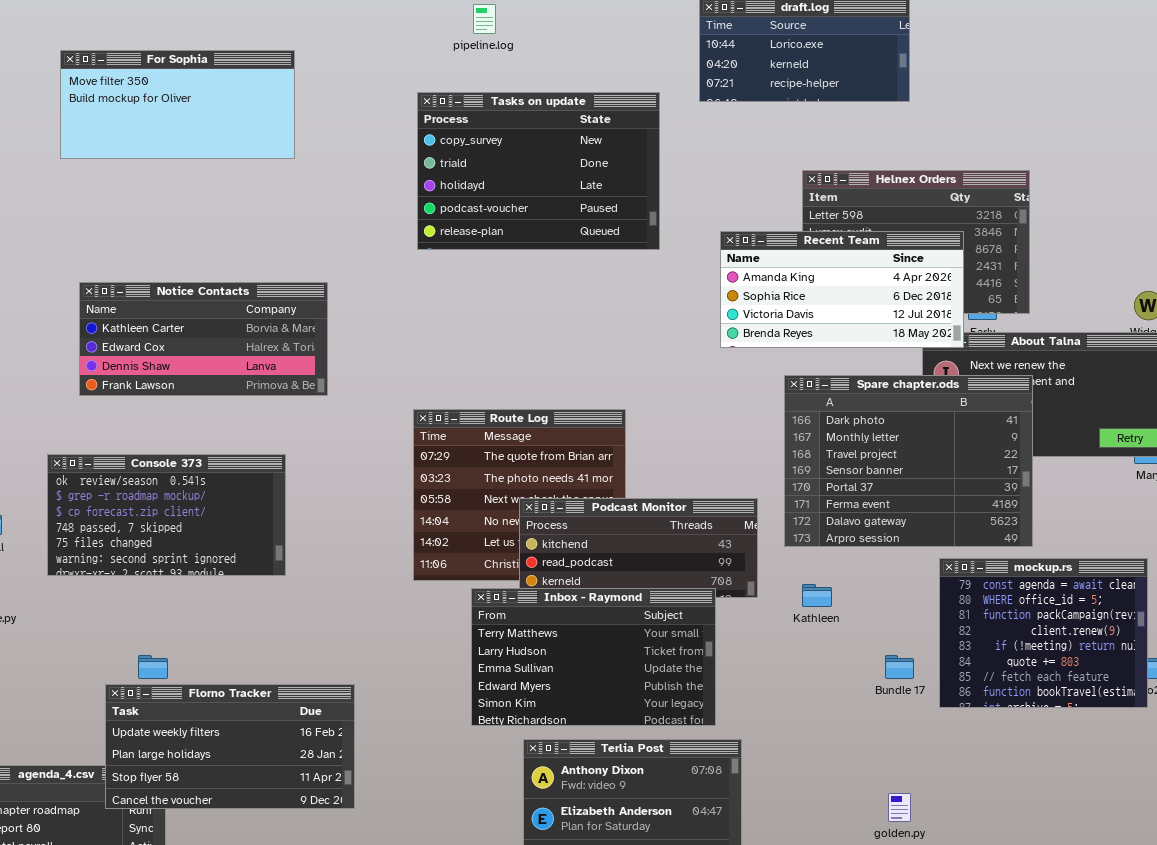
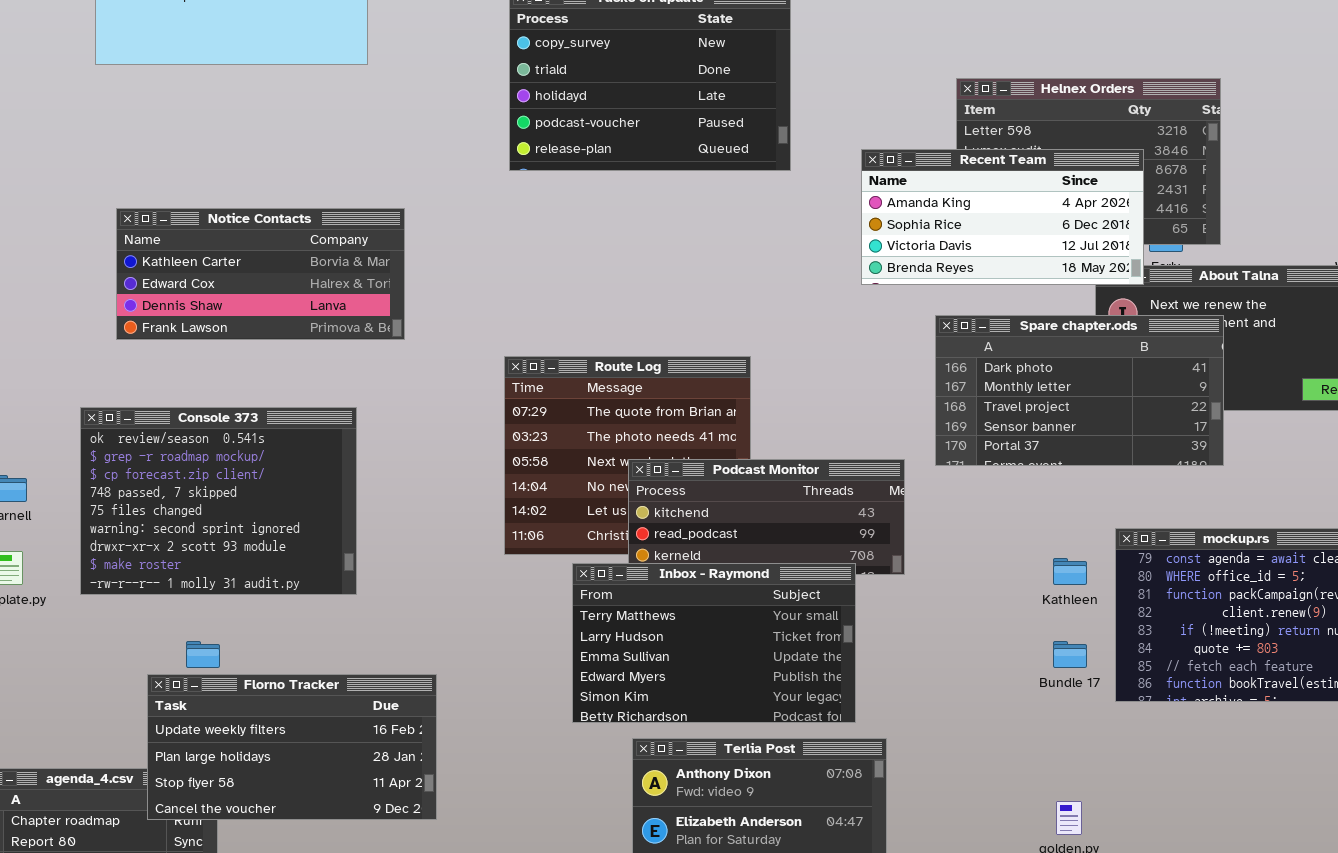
Spare chapter.ods: [784,375,1033,547] -> [935,315,1224,466], resized
Console 373: [47,454,286,576] -> [80,407,357,595], resized
Kathleen: [802,584,832,607] -> [1053,558,1087,585], moved

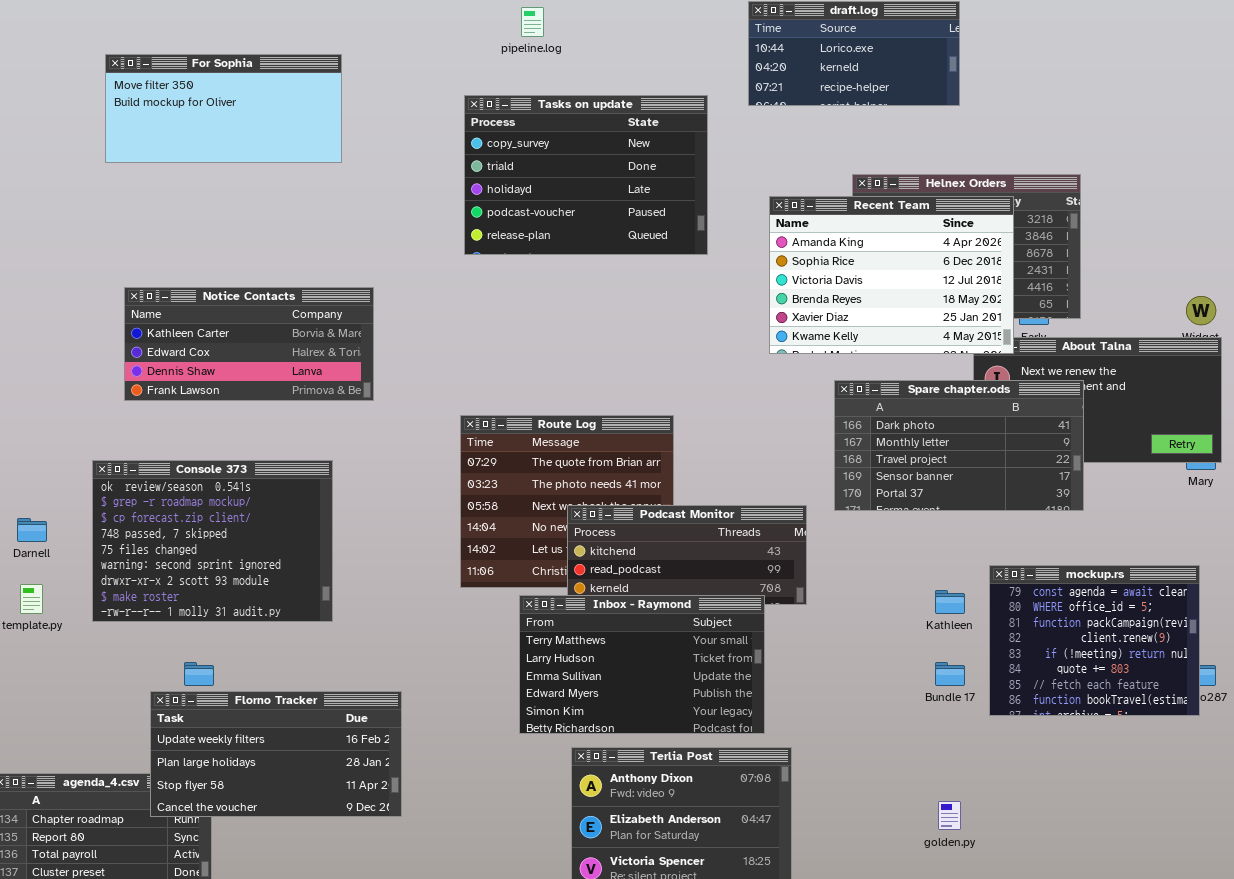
Recent Team: [861,149,1144,285] -> [769,196,1014,354], resized

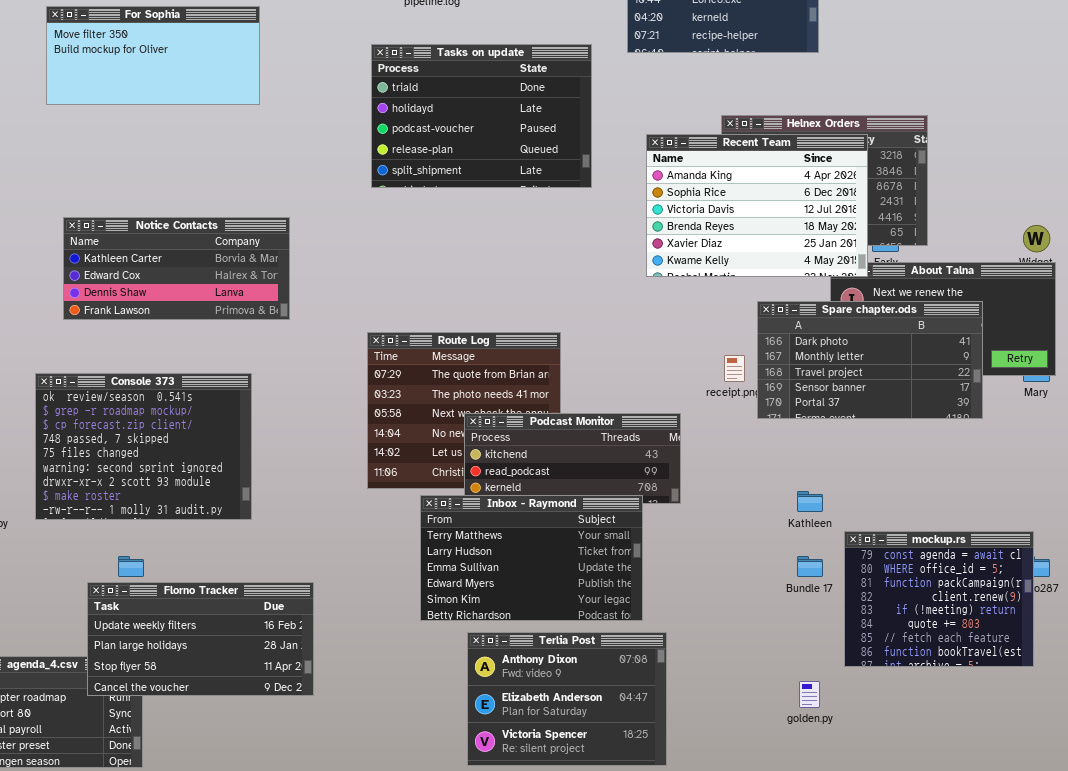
Tasks on update: [464,95,708,255] -> [371,44,592,188], scrolled down 1 row
Spare chapter.ods: [834,380,1084,511] -> [757,301,983,419], moved
mockup.rs: [989,565,1200,716] -> [844,531,1034,667], moved

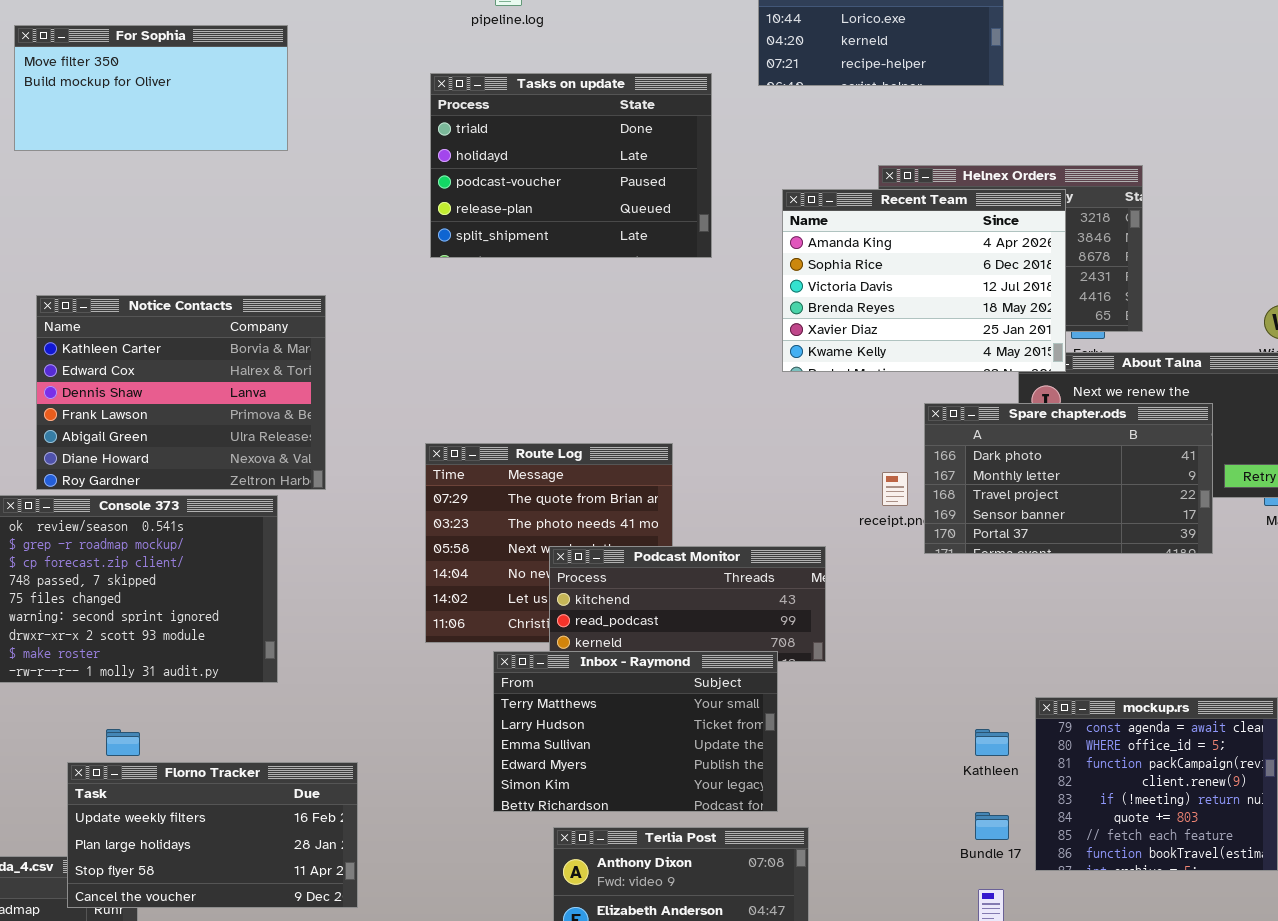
Notice Contacts: [63,217,290,320] -> [36,295,326,490], resized
Kathleen: [797,491,823,512] -> [975,729,1009,756], moved
Bundle 17: [797,556,823,577] -> [975,812,1009,840], moved

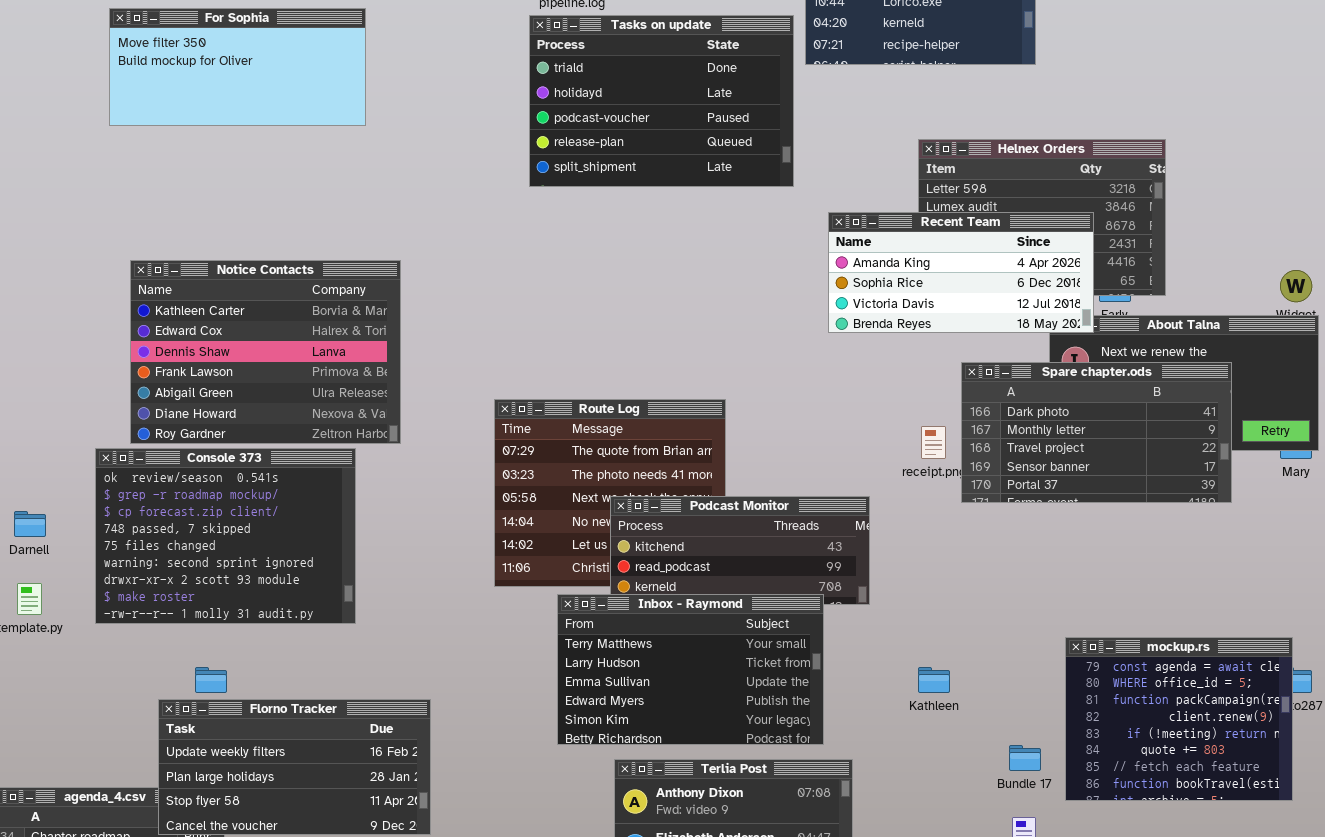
Tasks on update: [430,73,712,258] -> [529,15,794,187], moved
Recent Team: [782,189,1066,372] -> [828,212,1094,333], resized
Kathleen: [975,729,1009,756] -> [918,667,950,693], moved

